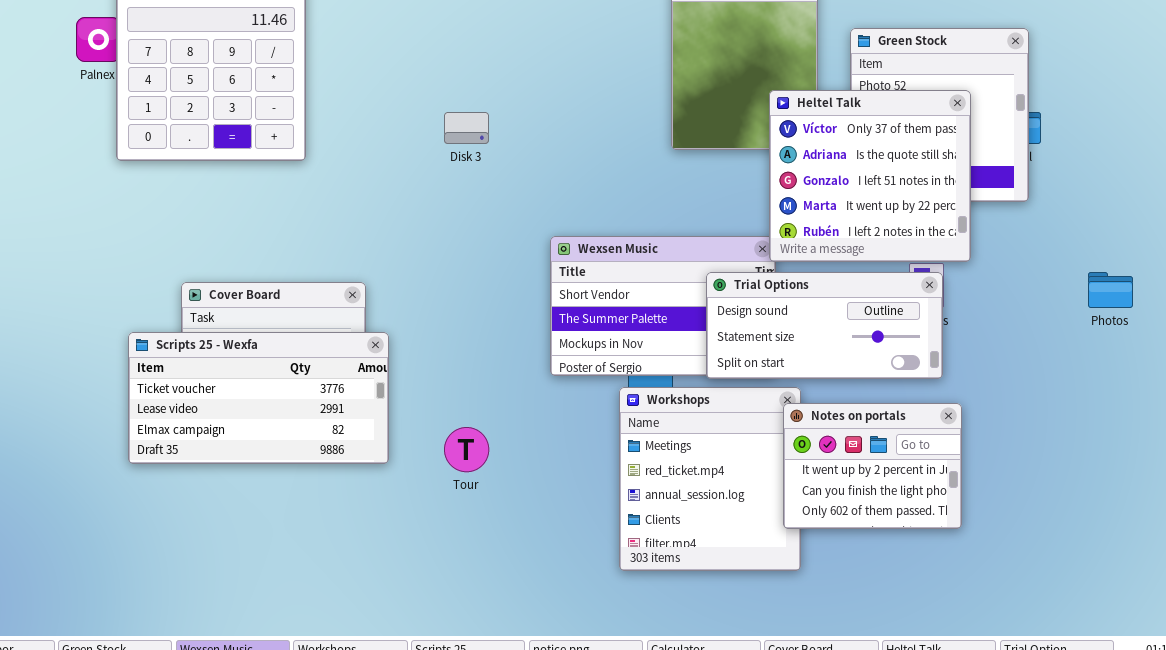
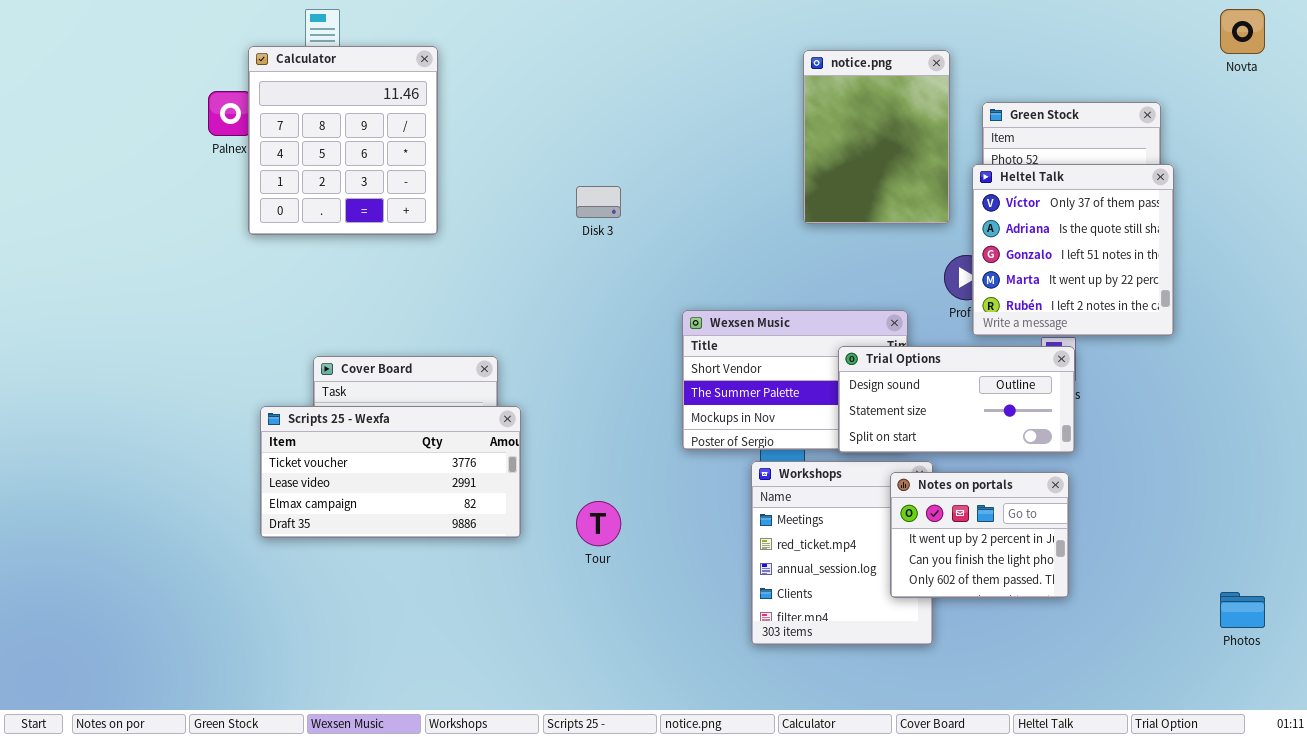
Heltel Talk: [769,90,971,262] -> [972,164,1174,336], moved
Photos: [1088,272,1133,308] -> [1220,592,1265,628], moved
Notes on portals: [783,403,962,529] -> [890,472,1069,598], moved

